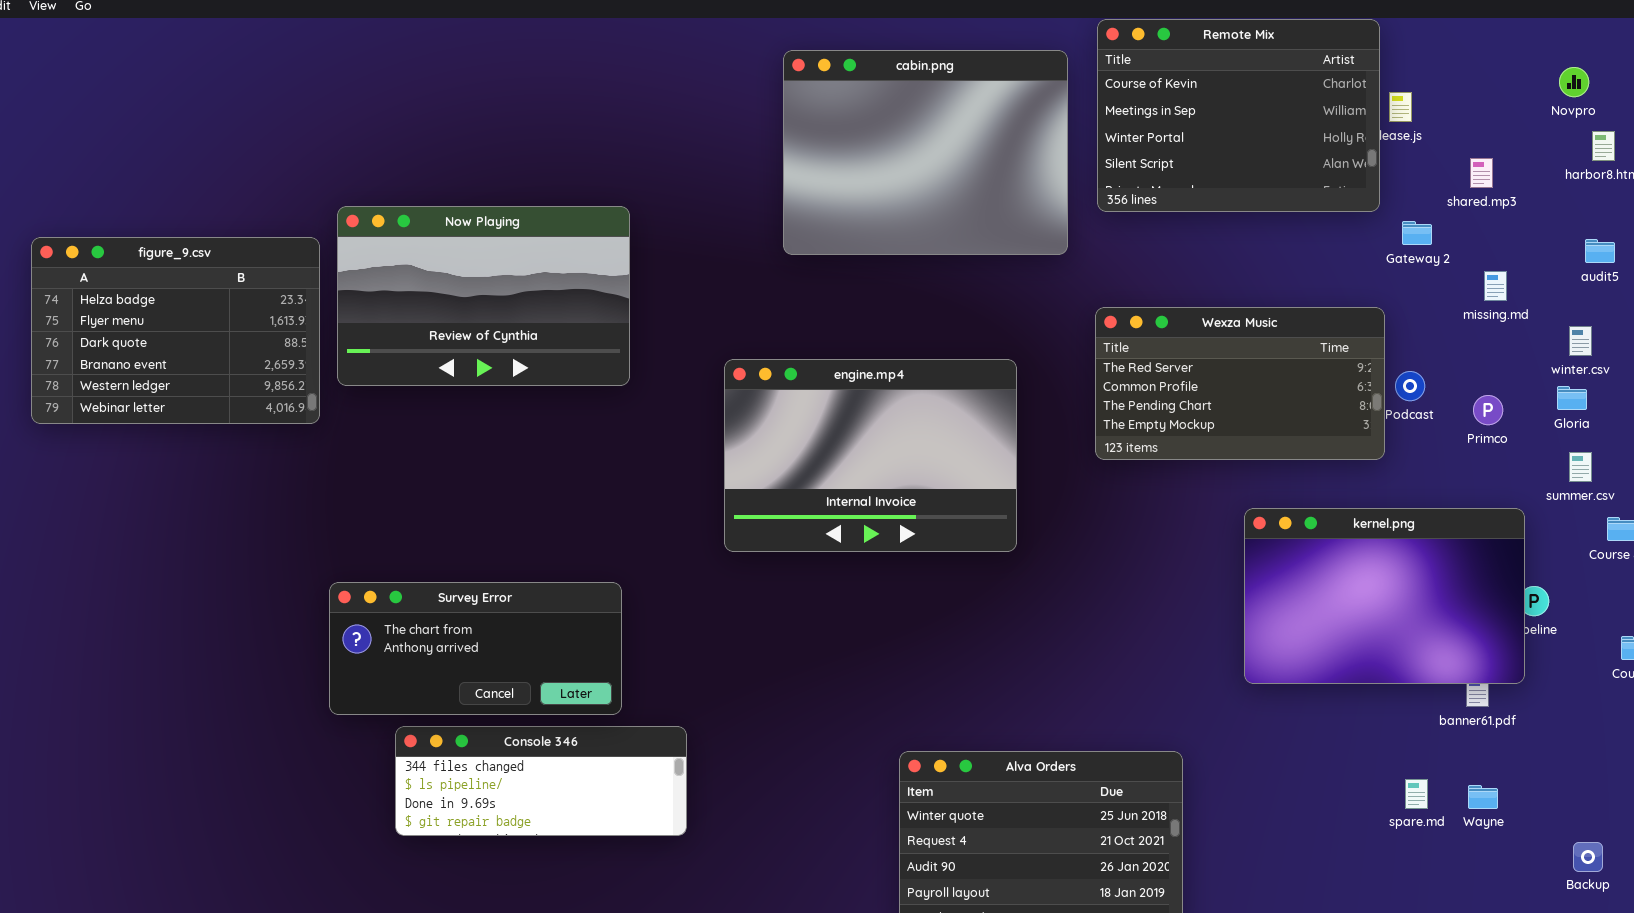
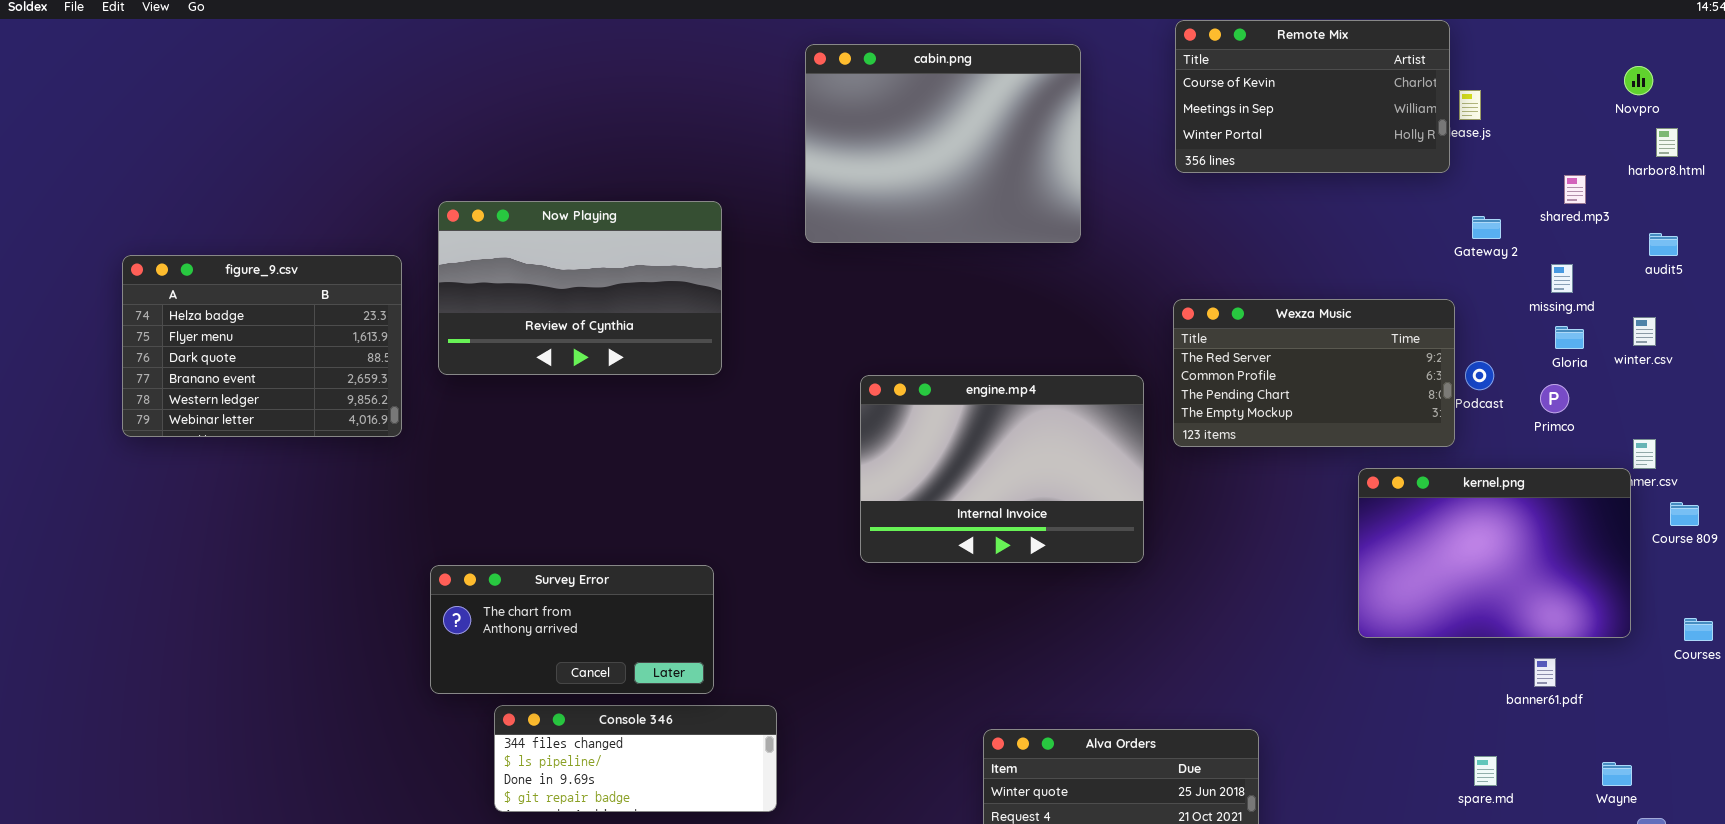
Remote Mix: [1097,19,1380,212] -> [1175,20,1450,173], resized
cabin.png: [783,50,1068,255] -> [805,44,1081,243], moved
shared.mp3: [1470,158,1493,188] -> [1564,175,1586,204], moved
figure_9.csv: [31,237,320,424] -> [122,255,402,437], moved
engine.mp4: [724,359,1017,552] -> [860,375,1144,563], moved
Gloria: [1557,386,1587,410] -> [1555,326,1584,349], moved
kernel.png: [1244,508,1525,684] -> [1358,468,1631,638], moved
Wayne: [1468,785,1498,809] -> [1602,762,1632,786], moved

